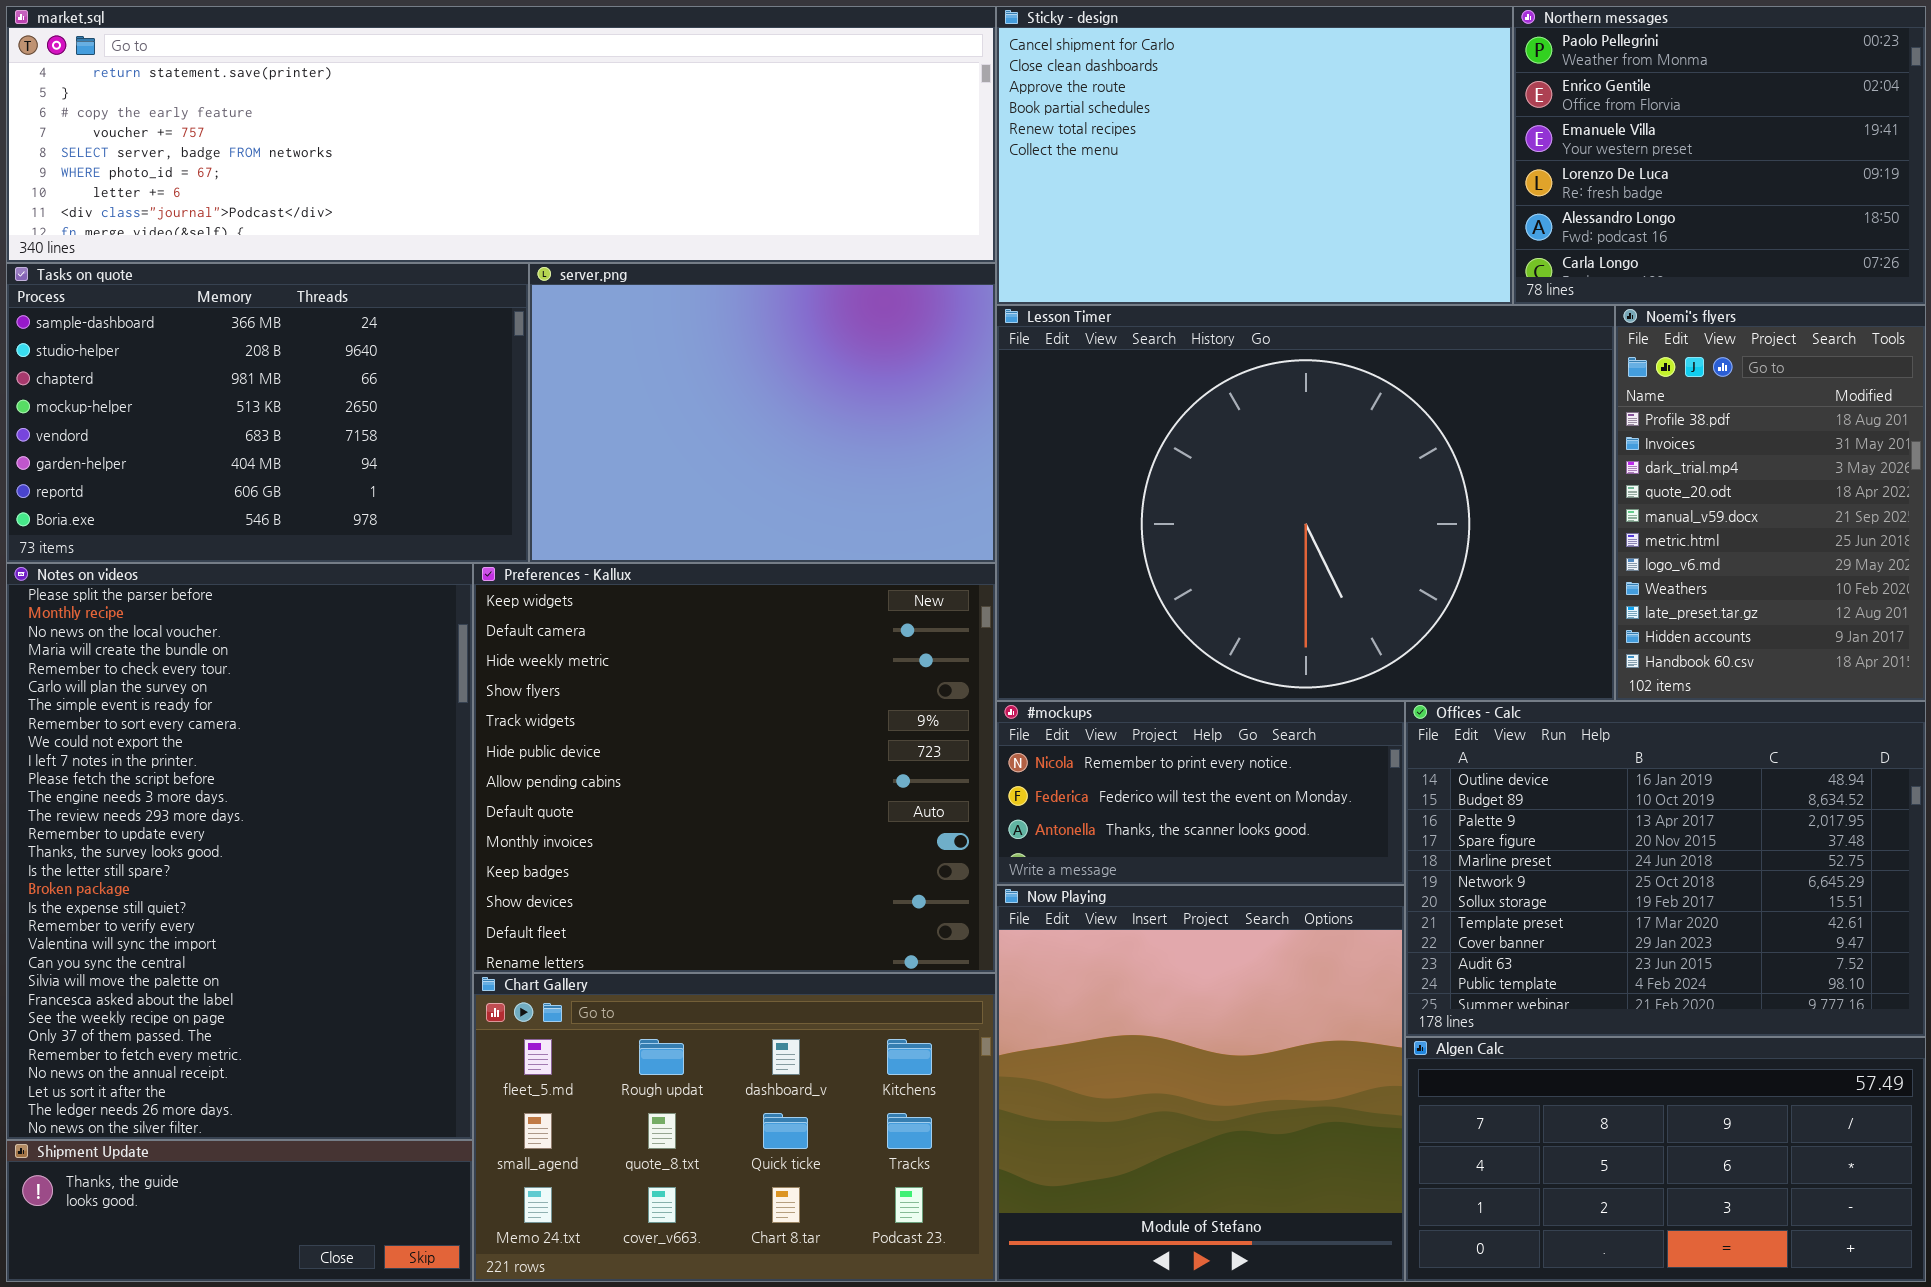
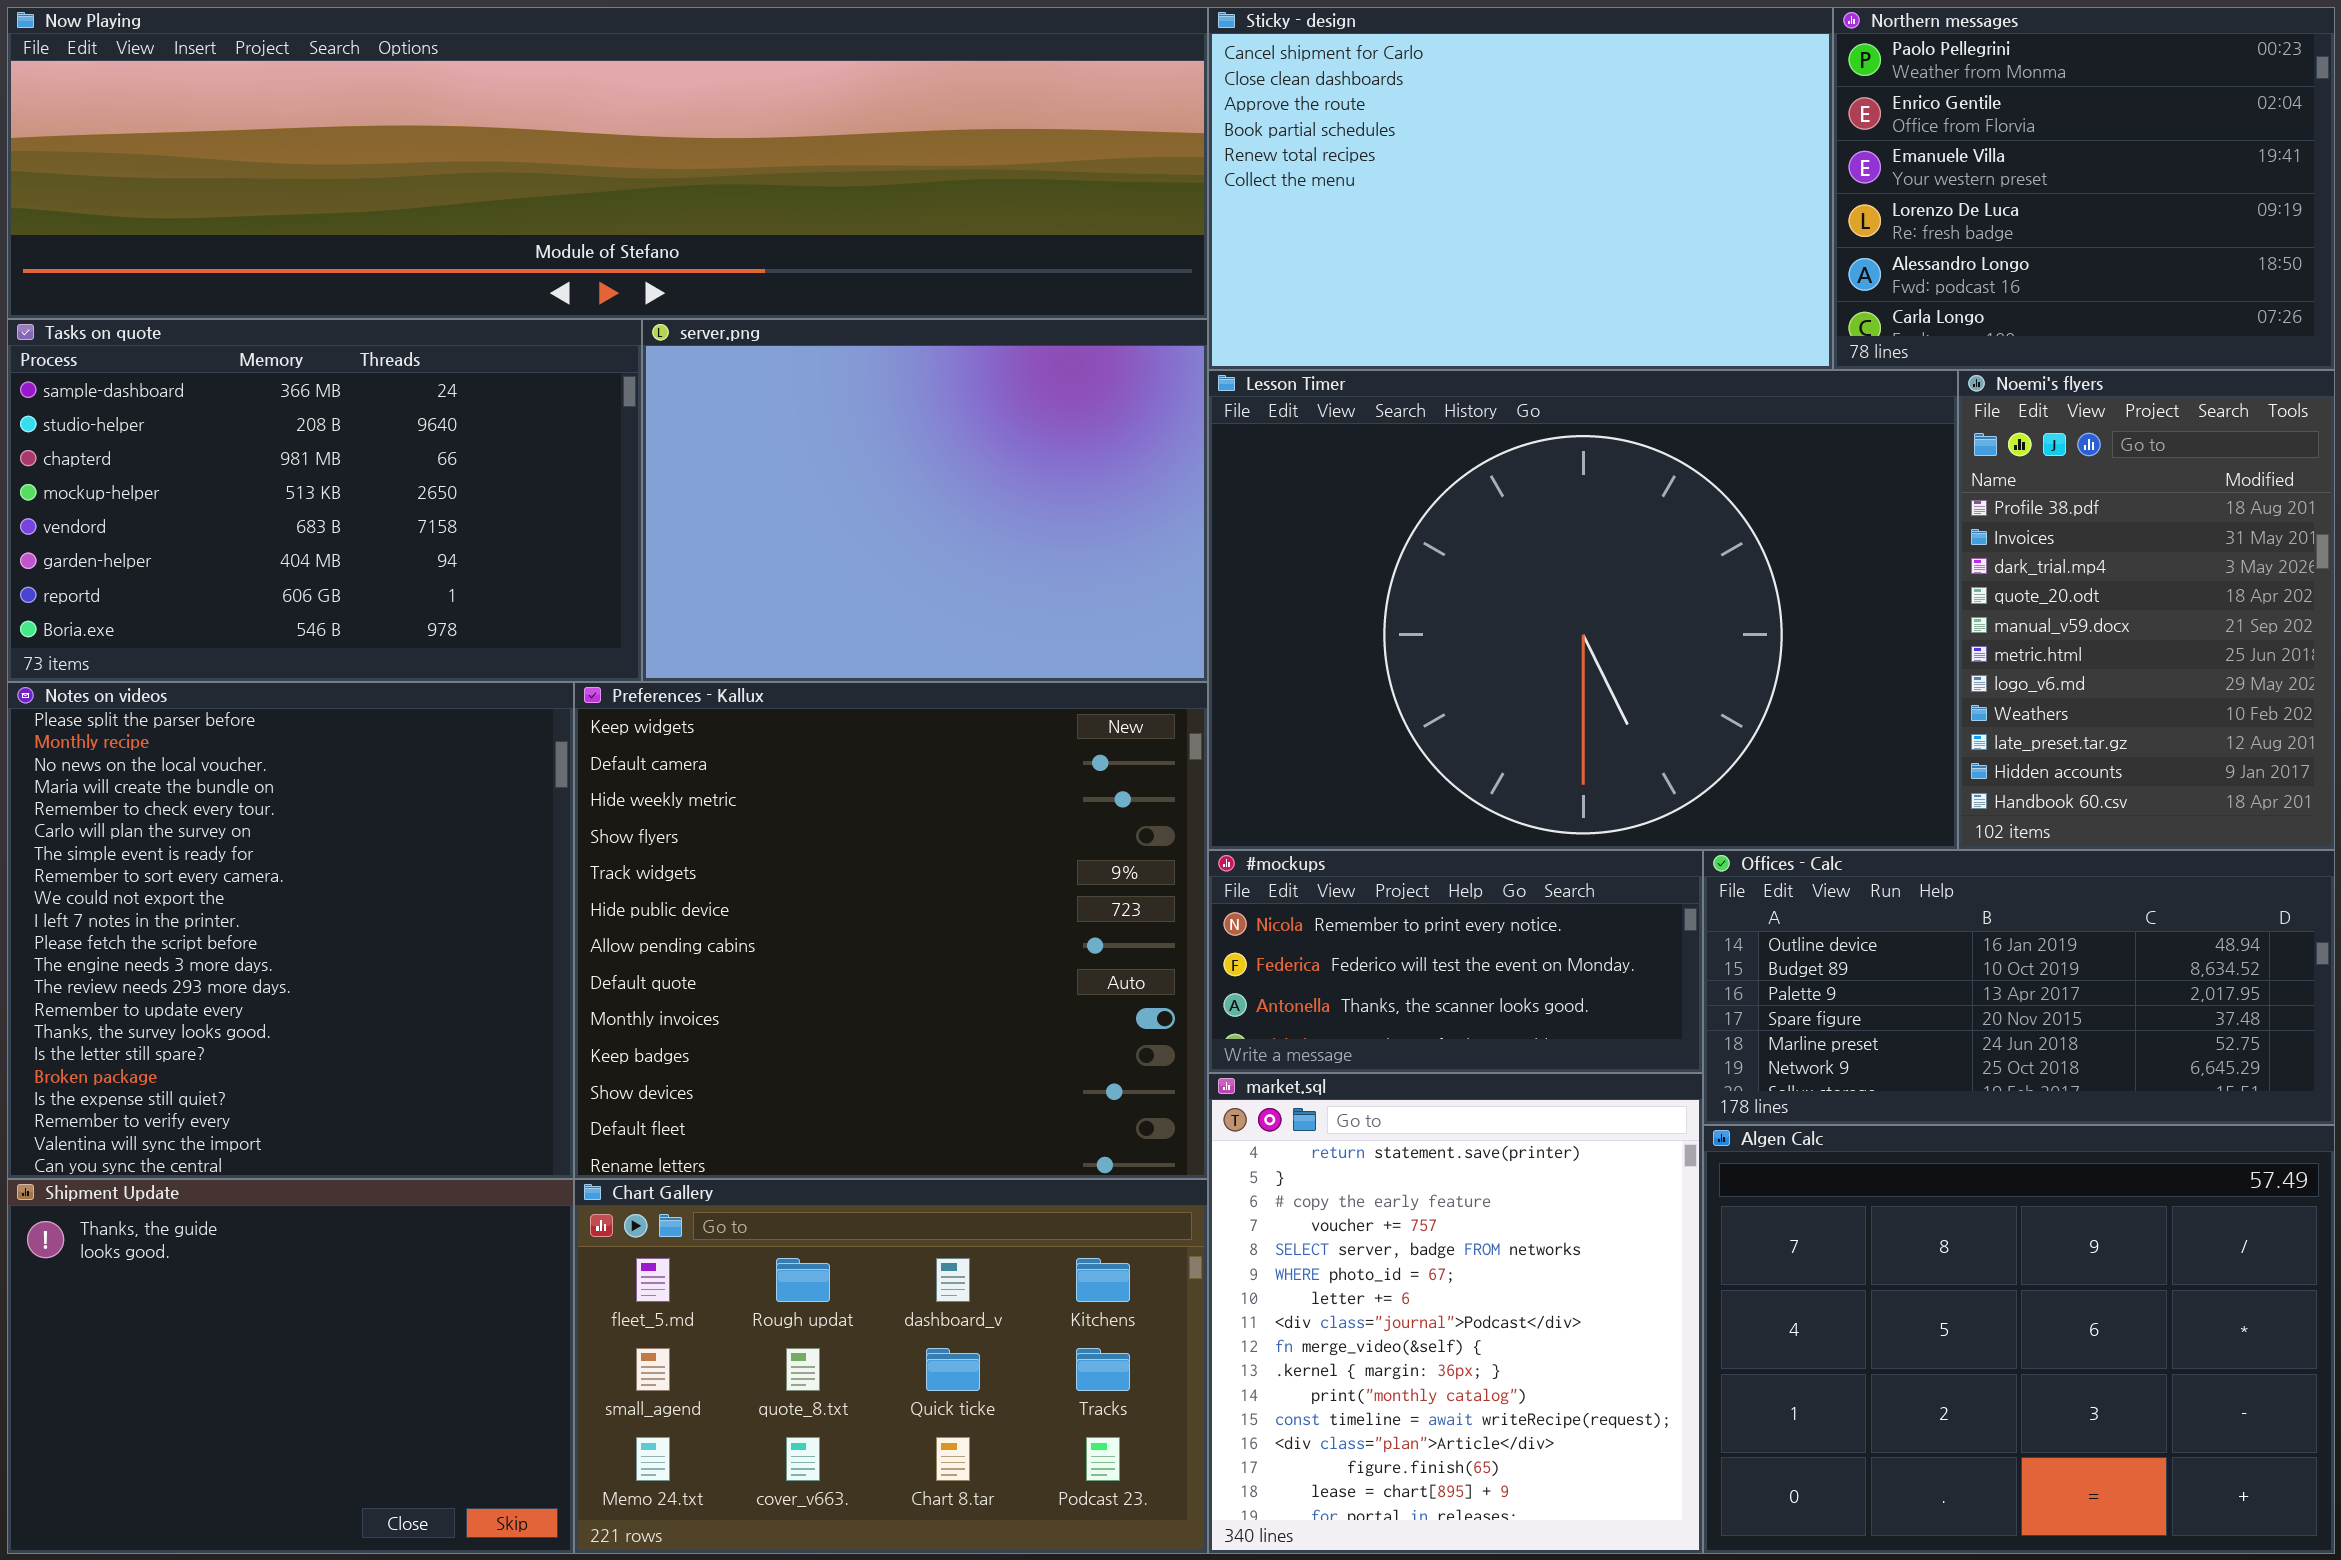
market.sql: [6,6,996,263] -> [1208,1073,1703,1554], moved, resized
Notes on videos: [6,563,473,1140] -> [7,682,574,1179], resized
Offices - Calc: [1405,701,1926,1037] -> [1703,850,2335,1125], resized
Now Playing: [996,885,1405,1282] -> [7,7,1208,319], moved, resized
Algen Calc: [1405,1037,1926,1282] -> [1703,1125,2335,1554], resized
Shipment Update: [6,1140,473,1282] -> [7,1179,574,1554], resized

